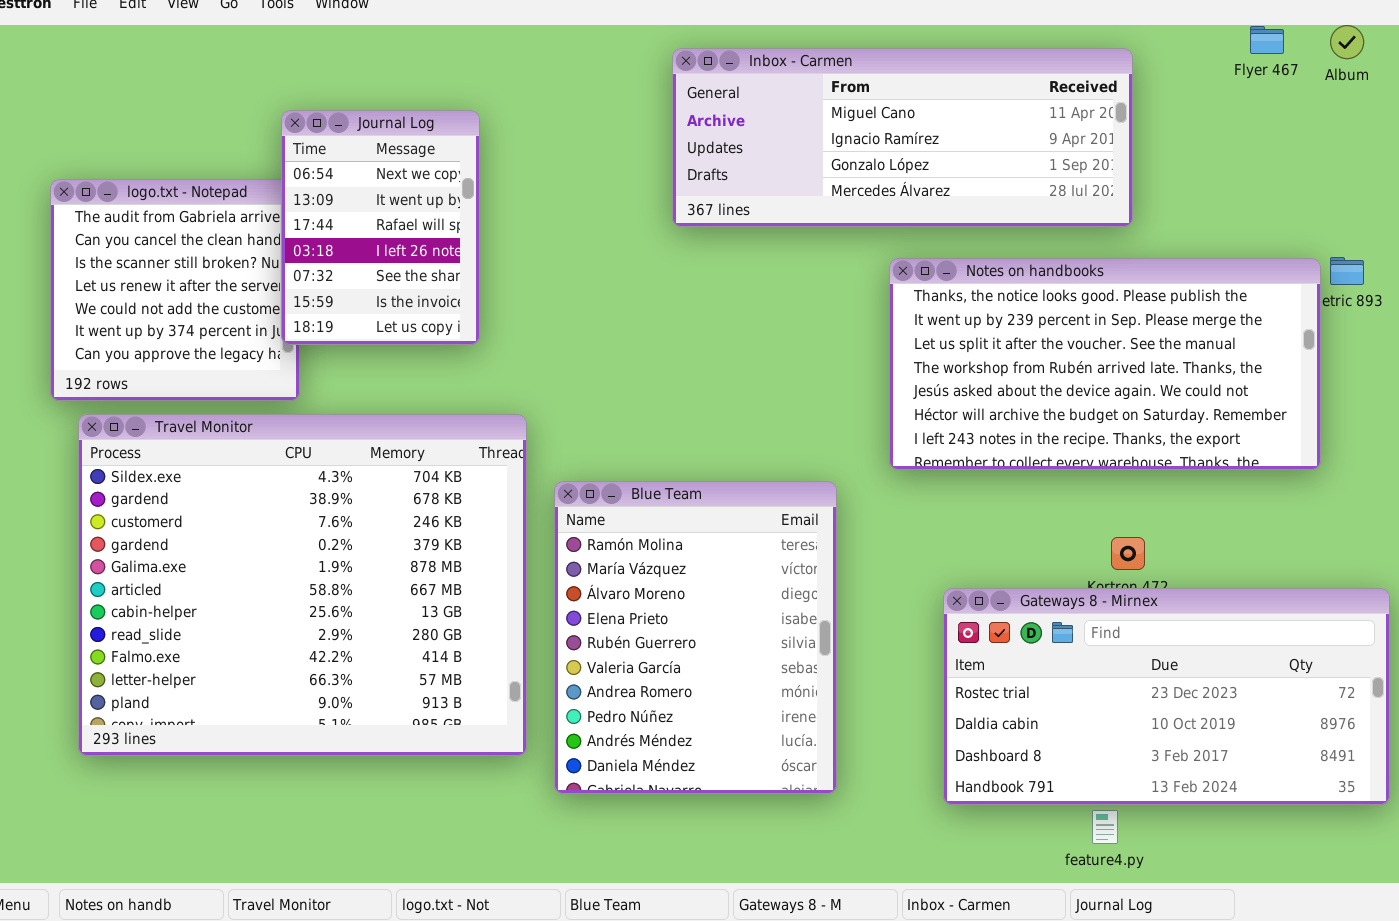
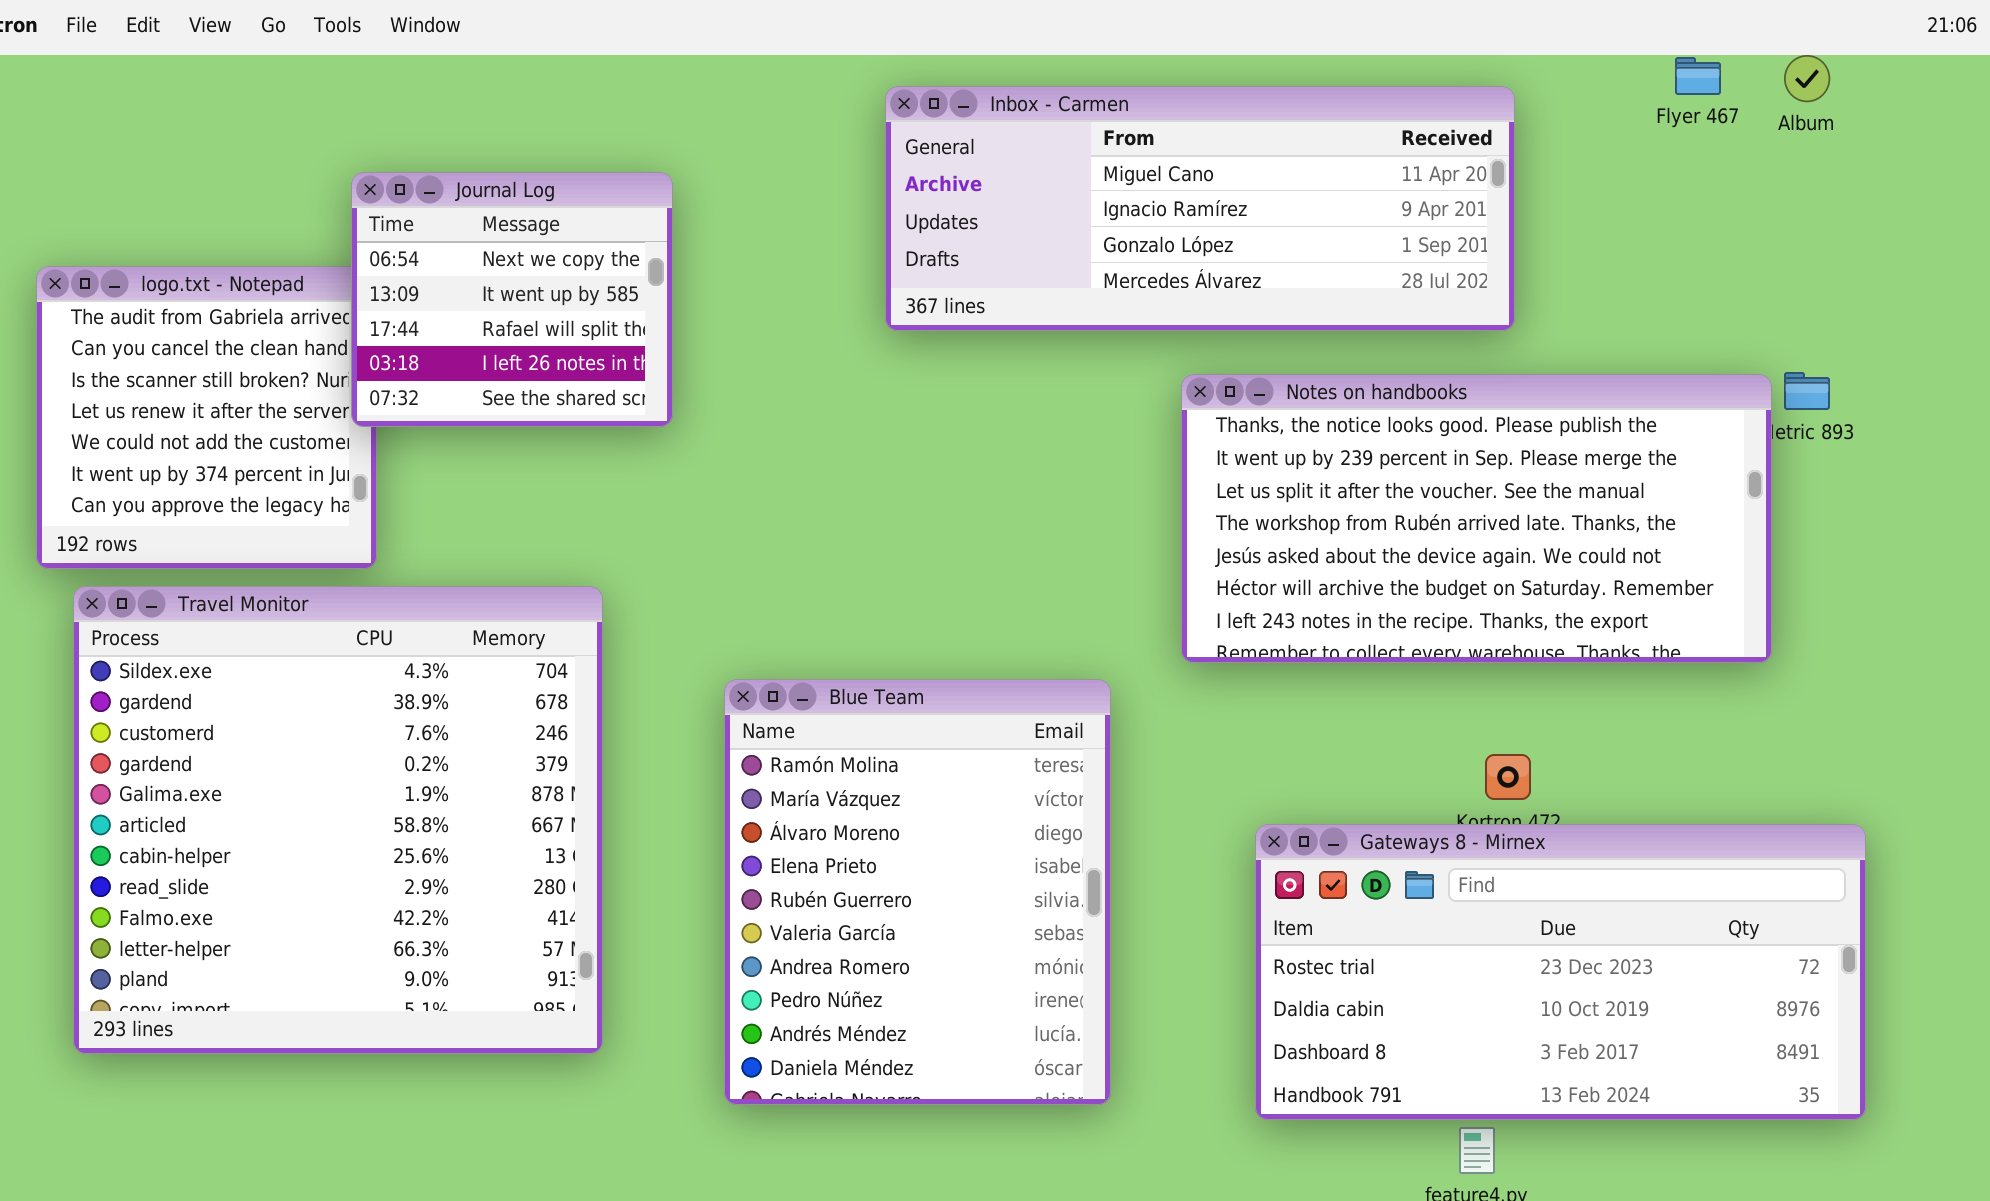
Journal Log: [281,110,480,345] -> [351,172,673,427], resized
Travel Monitor: [78,414,527,756] -> [73,586,603,1054], resized

